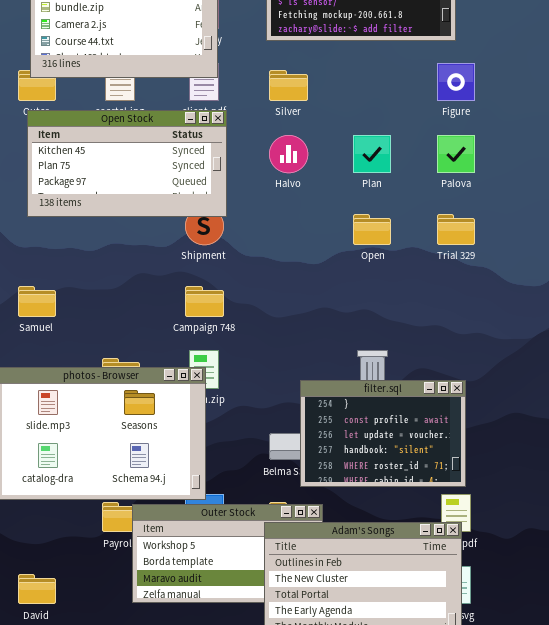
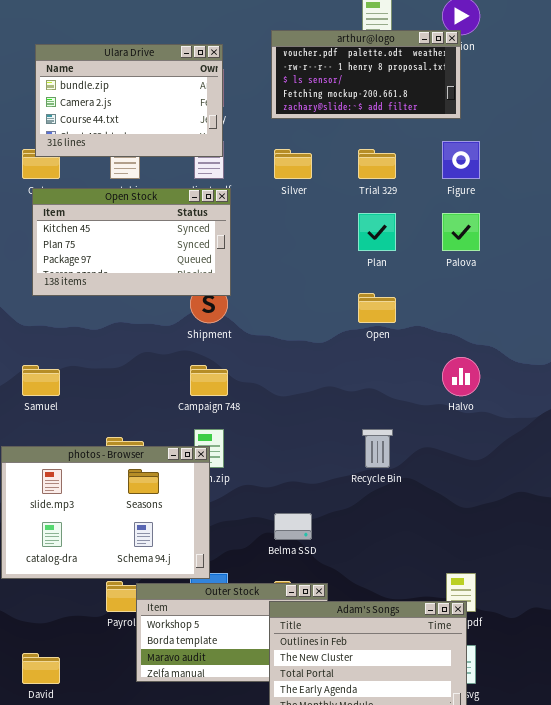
Halvo: [269,135,308,173] -> [442,357,480,396], moved
Trial 329: [437,214,475,245] -> [358,149,396,179], moved
filter.sql: [300,380,466,487] -> none, closed

